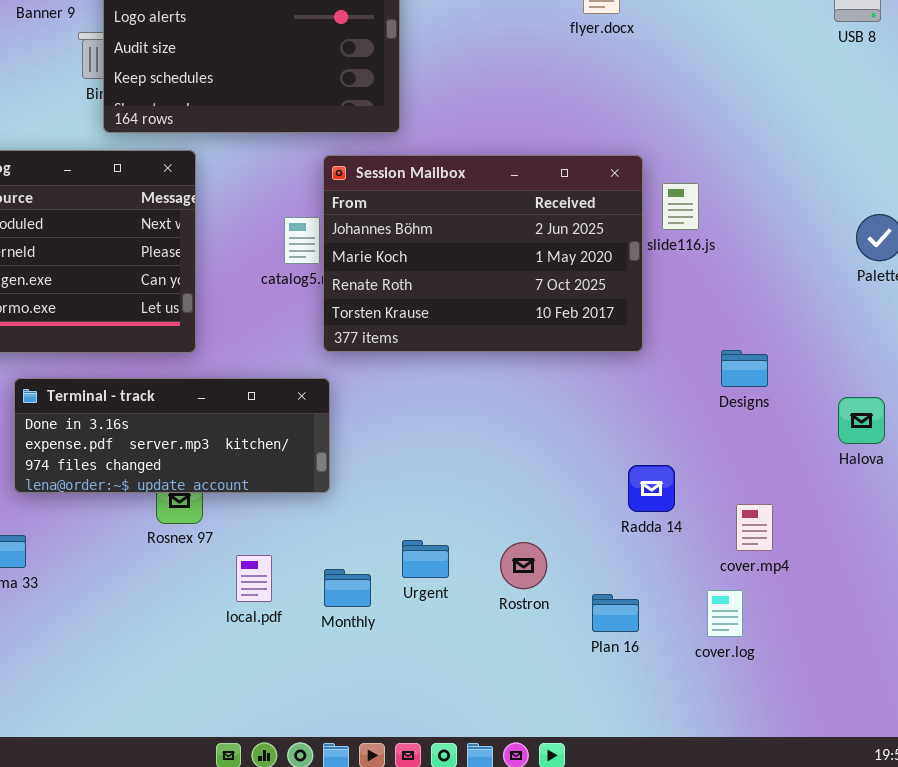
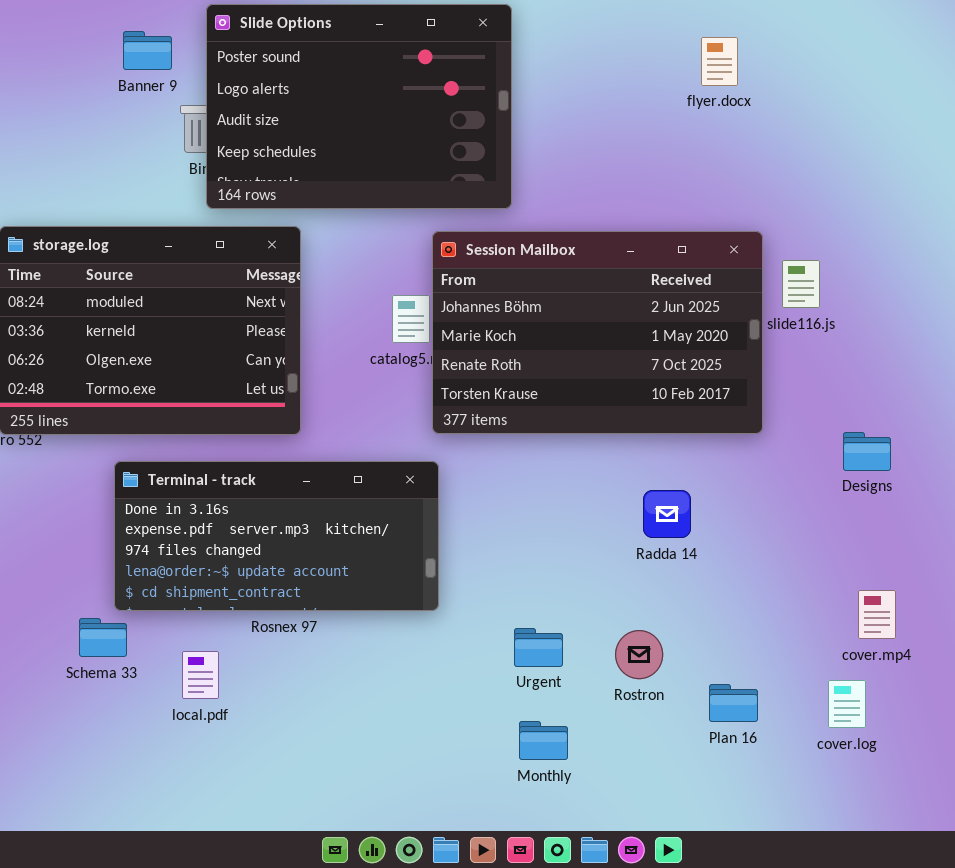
Terminal - track: [14,378,330,493] -> [114,461,439,611], resized
Radda 14: [628,465,675,512] -> [643,490,691,538], moved
local.pdf: [236,555,272,602] -> [182,651,219,699], moved
Monthly: [324,569,371,607] -> [519,721,568,760], moved

